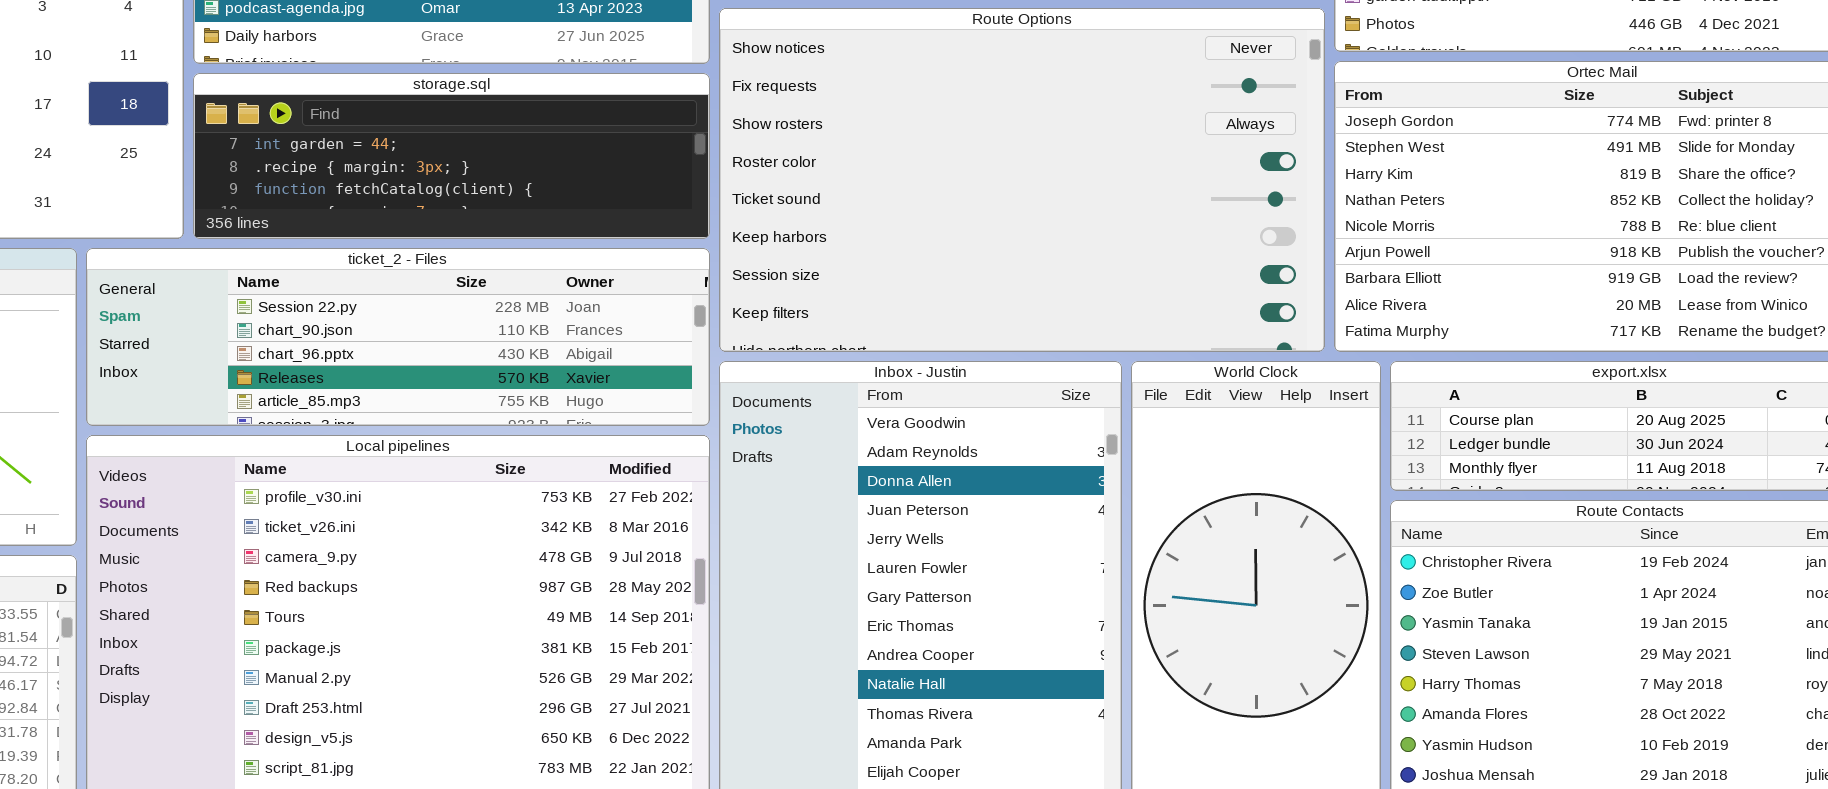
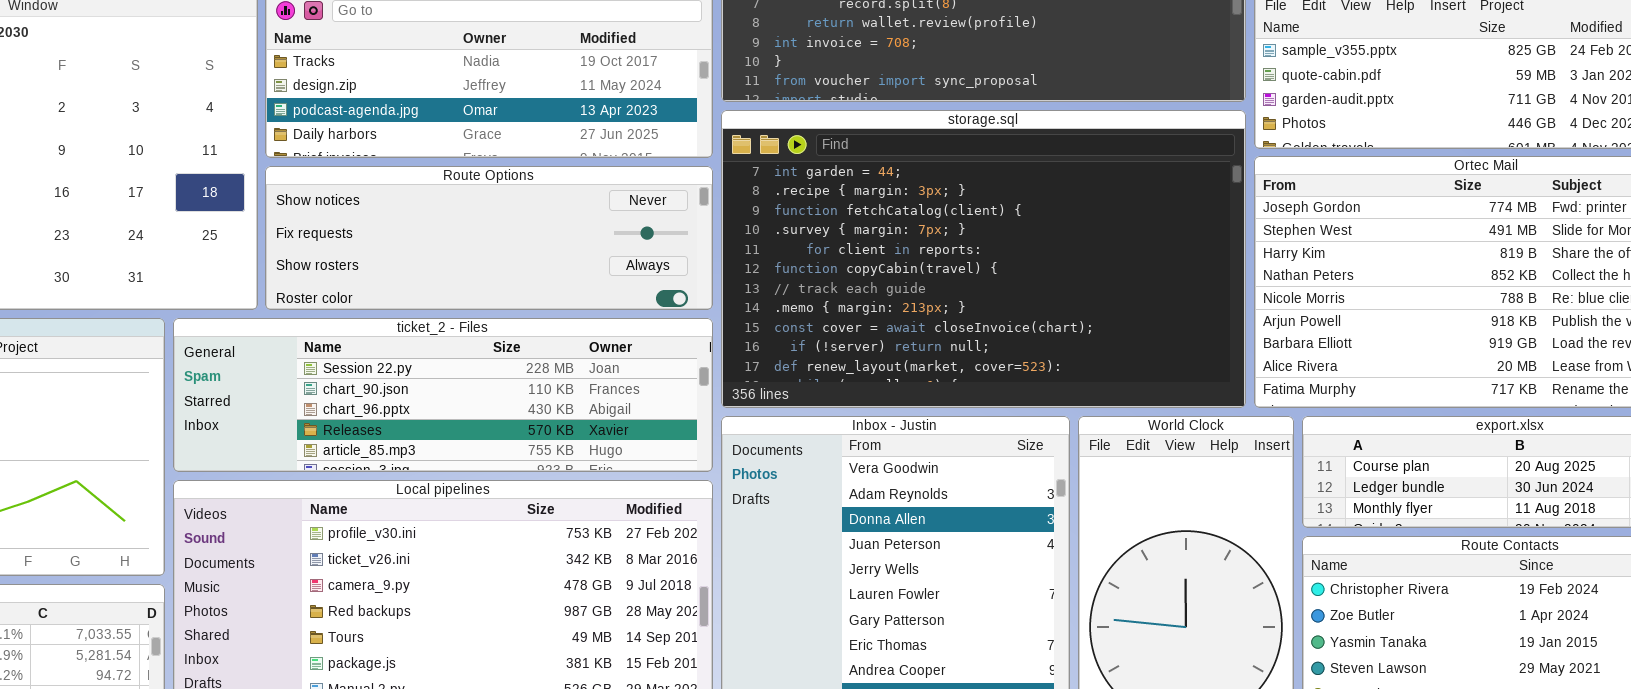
Route Options: [719,8,1325,352] -> [265,166,713,310], moved, resized
storage.sql: [193,73,710,239] -> [721,110,1246,408], moved, resized

